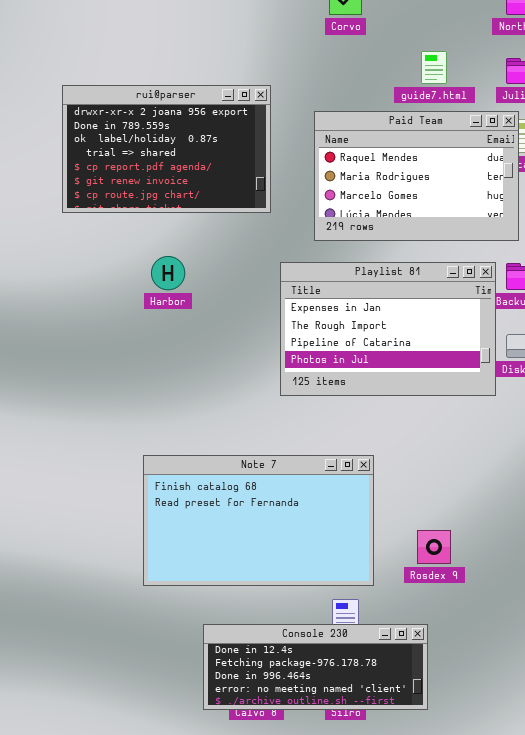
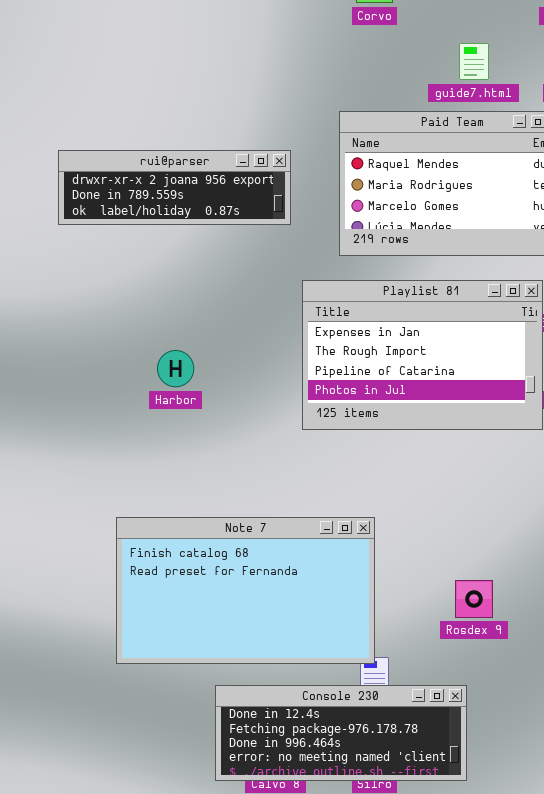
rui@parser: [62,85,271,213] -> [58,150,291,225], resized
Harbor: [151,256,185,290] -> [157,350,194,387], moved
Note 7: [143,455,374,586] -> [116,517,375,664], moved

